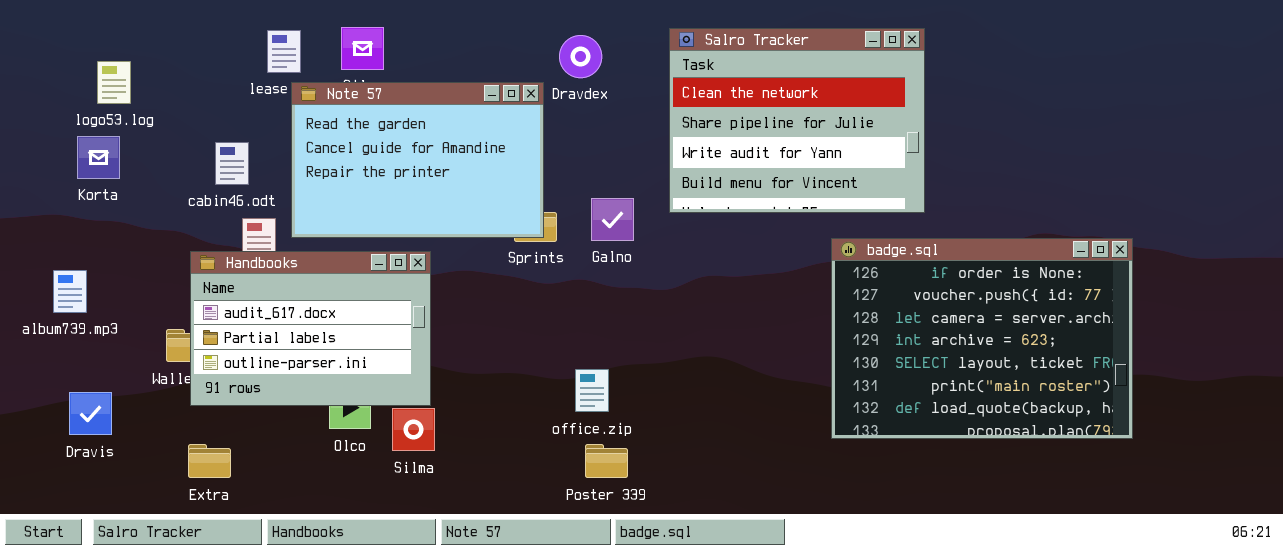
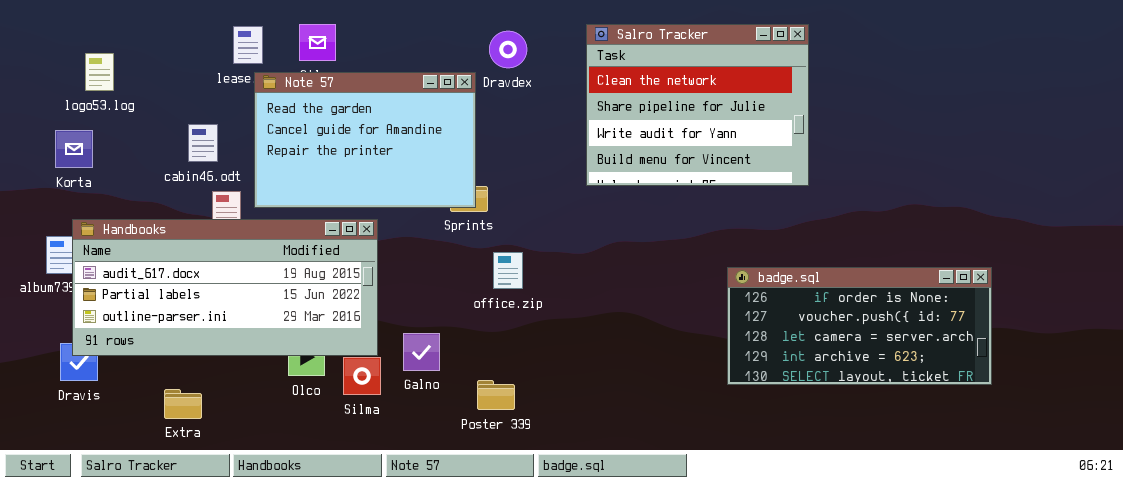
Korta: [77,136,120,179] -> [55,130,93,168], moved
Galno: [591,198,634,241] -> [403,333,440,371], moved
badge.sql: [831,238,1133,439] -> [727,267,992,385], resized
Handbooks: [190,251,431,406] -> [72,219,378,356], resized
office.zip: [575,369,609,412] -> [493,252,523,289], moved
Poster 339: [585,444,628,478] -> [477,380,515,410], moved

